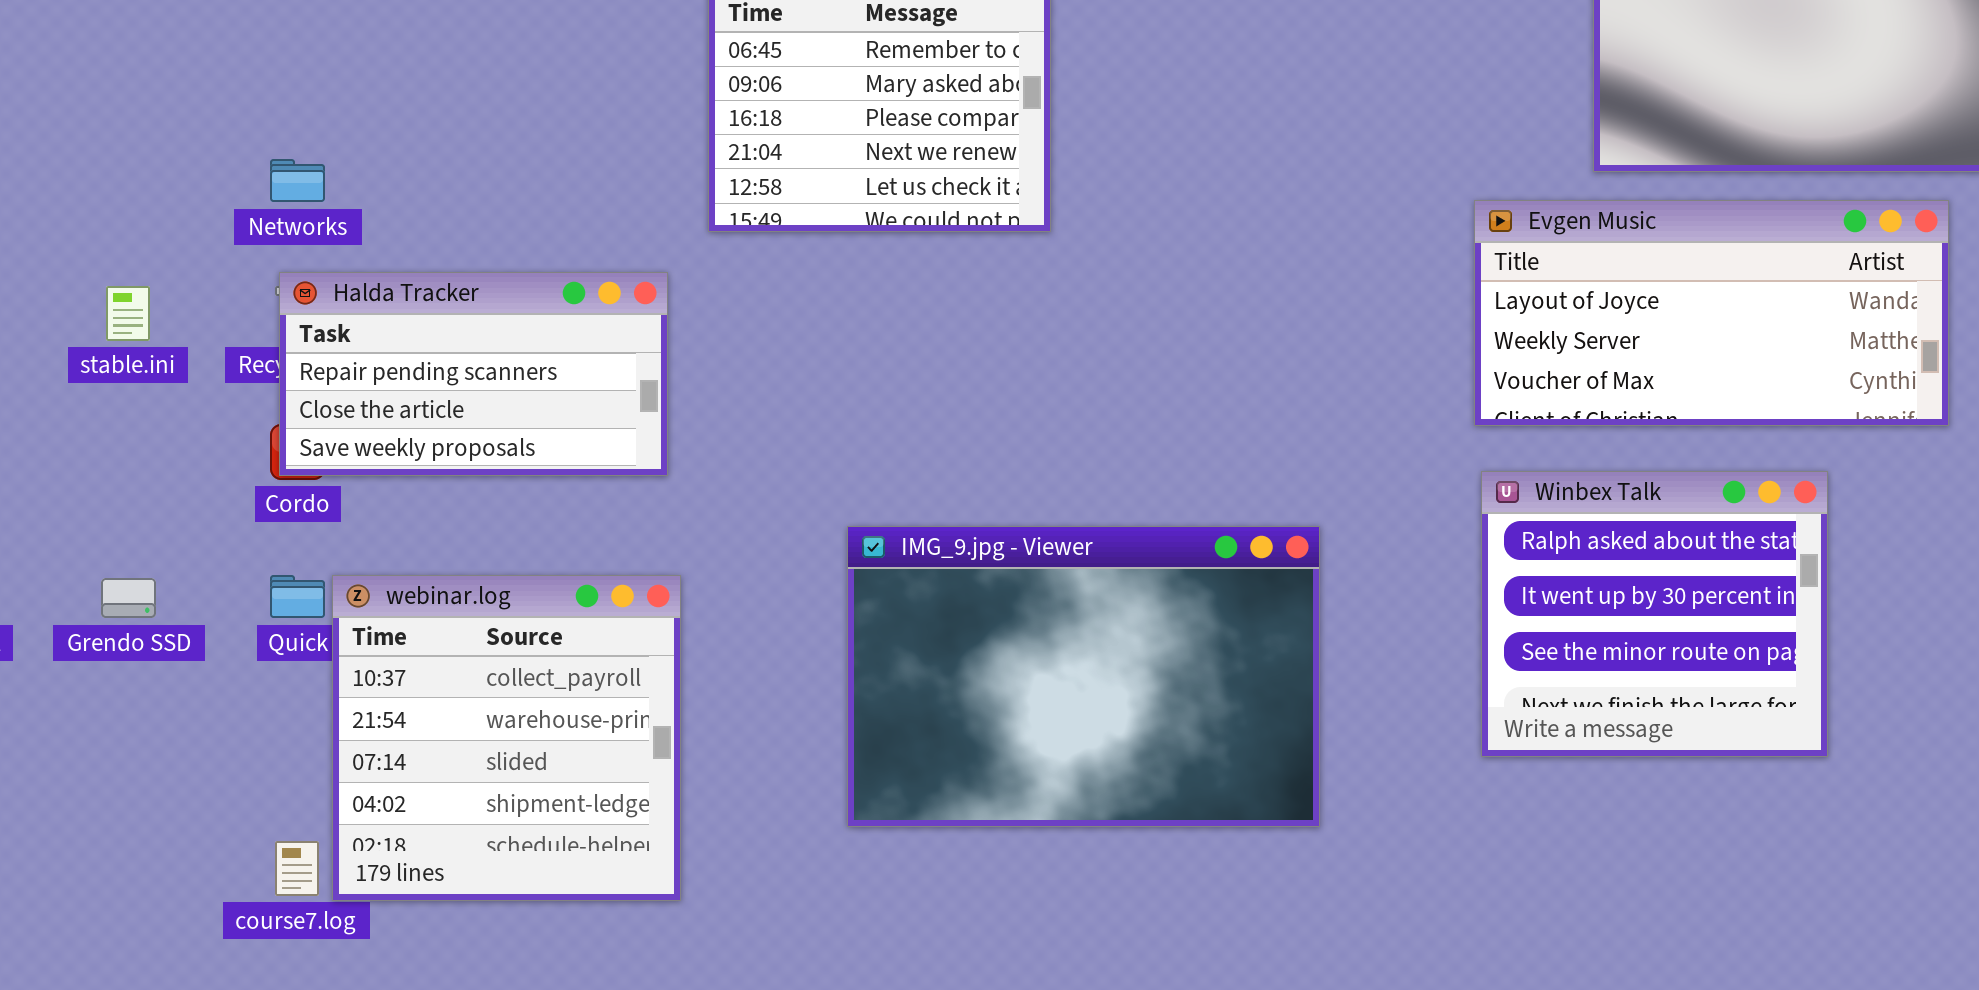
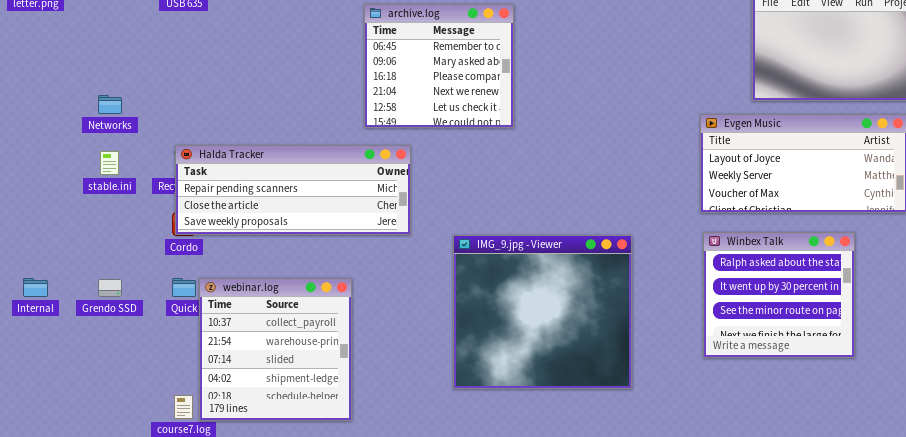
Networks: [270,159,325,202] -> [98,95,122,114], moved
Halda Tracker: [279,272,668,476] -> [175,145,411,235], resized
IMG_9.jpg - Viewer: [847,526,1320,827] -> [453,235,632,389], resized

